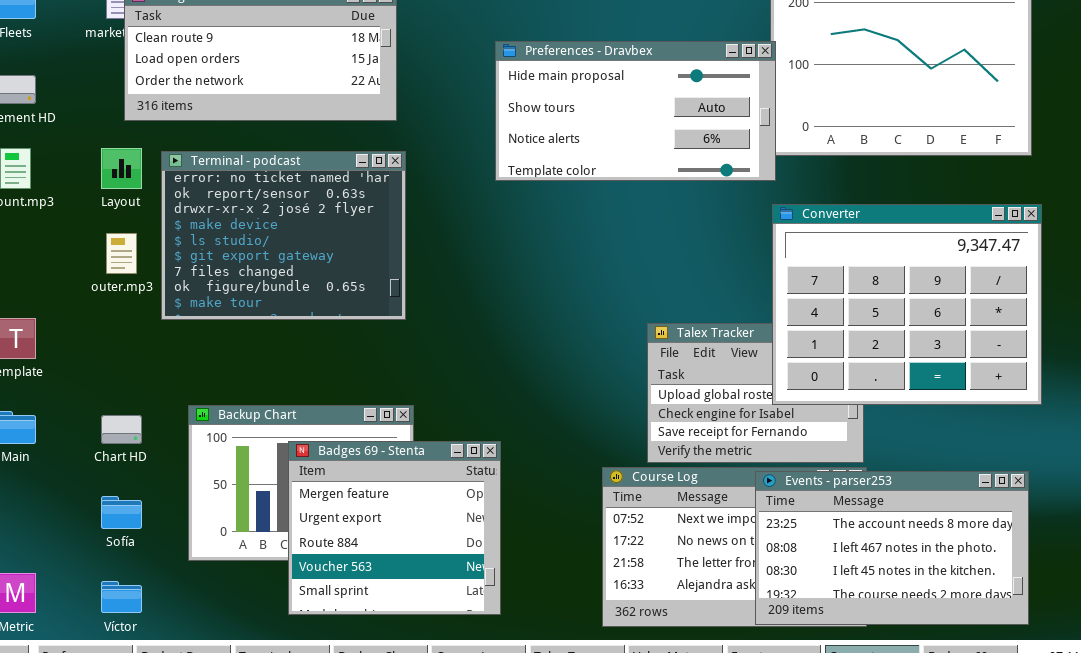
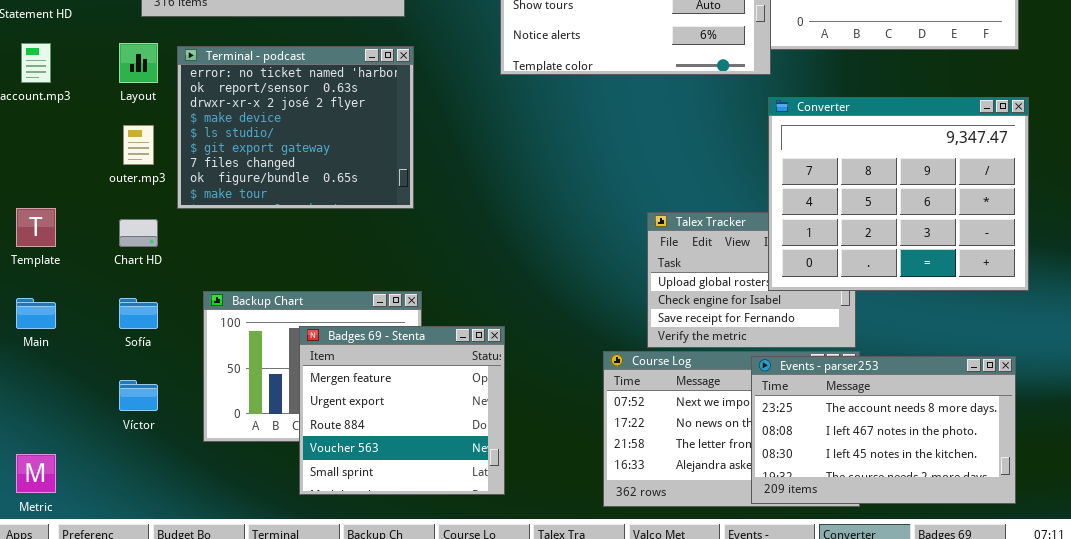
Chart HD: [101,415,142,444] -> [119,219,158,247], moved
Sofía: [101,496,142,529] -> [119,298,158,329], moved
Víctor: [101,581,142,613] -> [119,380,158,411], moved

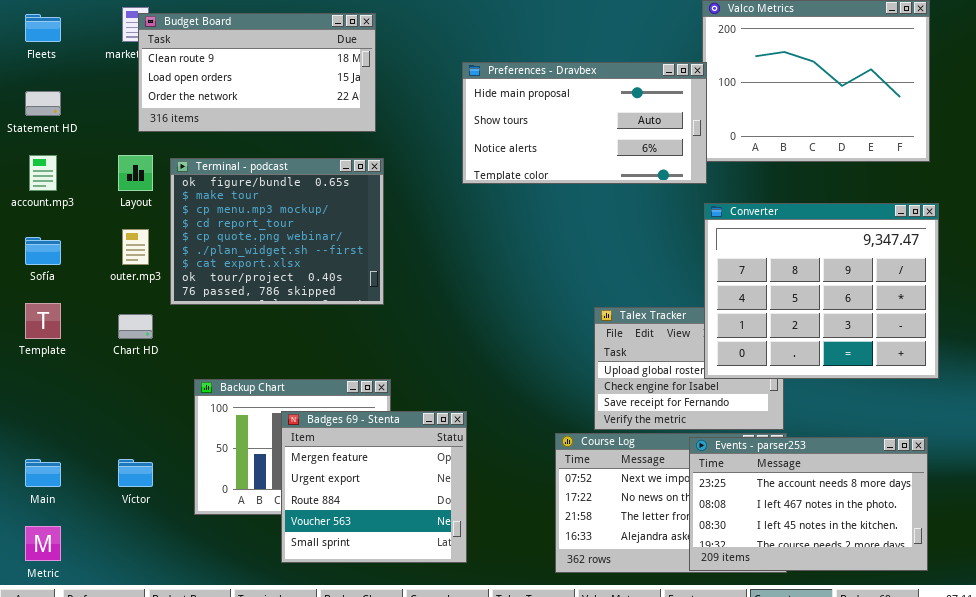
Terminal - podcast: [177,46,414,209] -> [170,158,384,305], scrolled down 7 rows
Main: [16,298,56,329] -> [25,459,61,487], moved
Sofía: [119,298,158,329] -> [25,237,61,265], moved

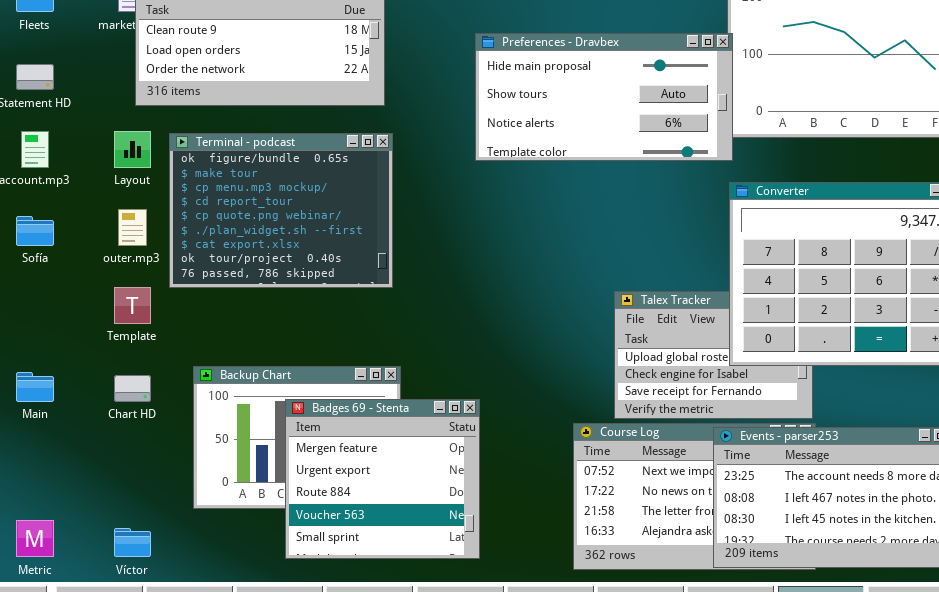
Template: [25,303,61,339] -> [114,287,151,324], moved
Chart HD: [118,314,153,339] -> [114,375,151,402], moved
Main: [25,459,61,487] -> [16,372,54,402], moved
Víctor: [118,459,153,487] -> [114,528,151,557], moved

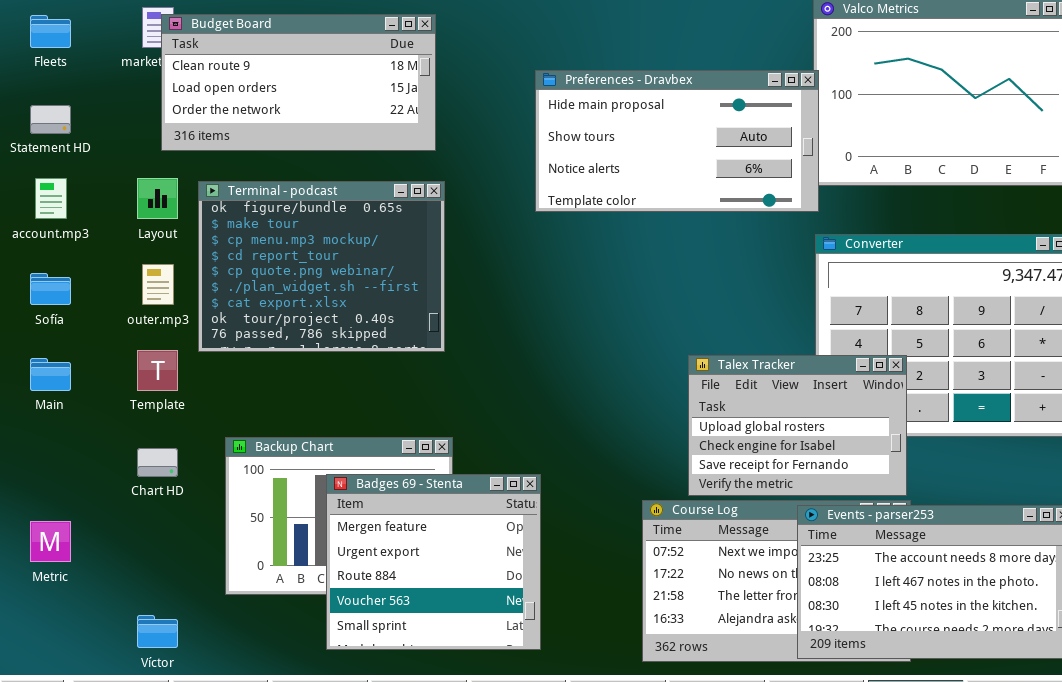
Talex Tracker: [614,291,813,419] -> [688,355,907,496], raised
Main: [16,372,54,402] -> [30,358,71,391], moved
Metric: [16,520,54,557] -> [30,521,71,562], moved

